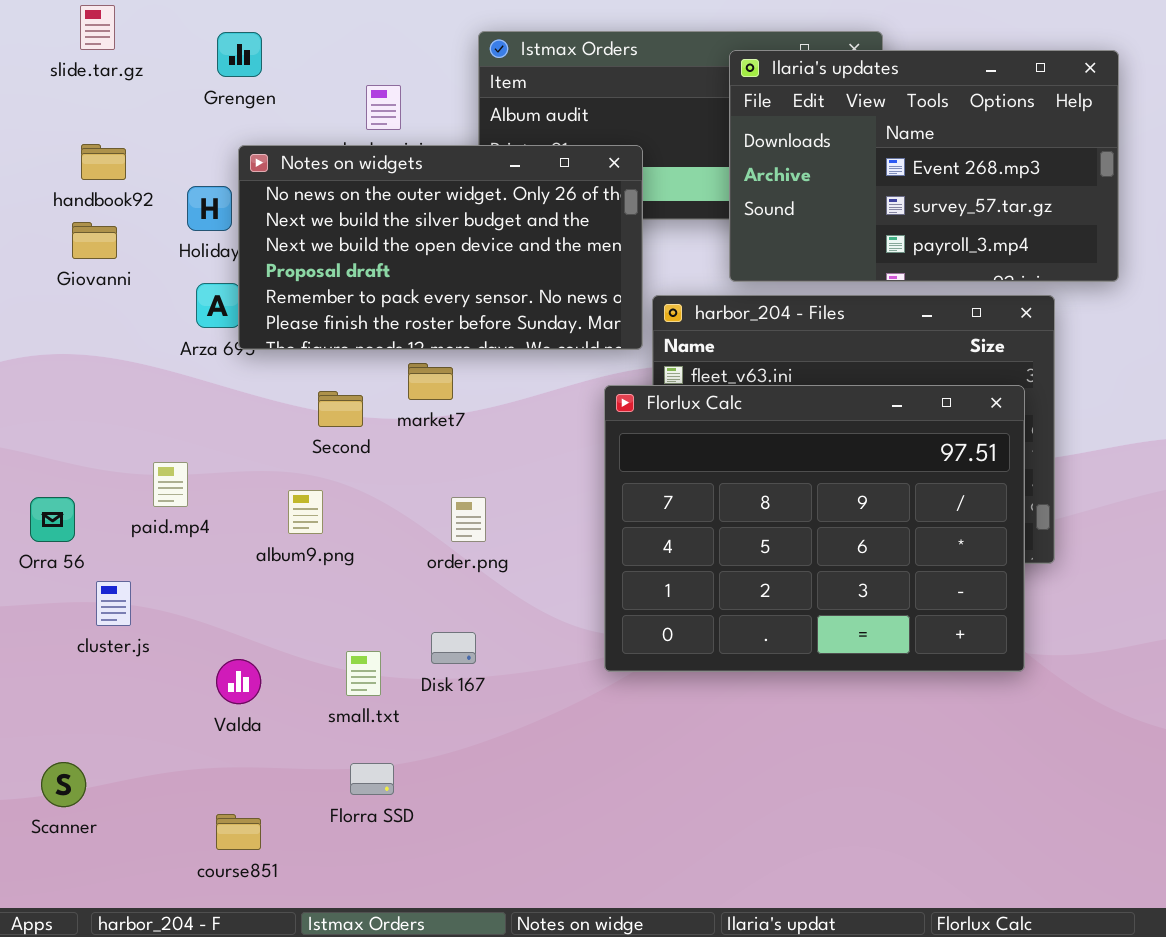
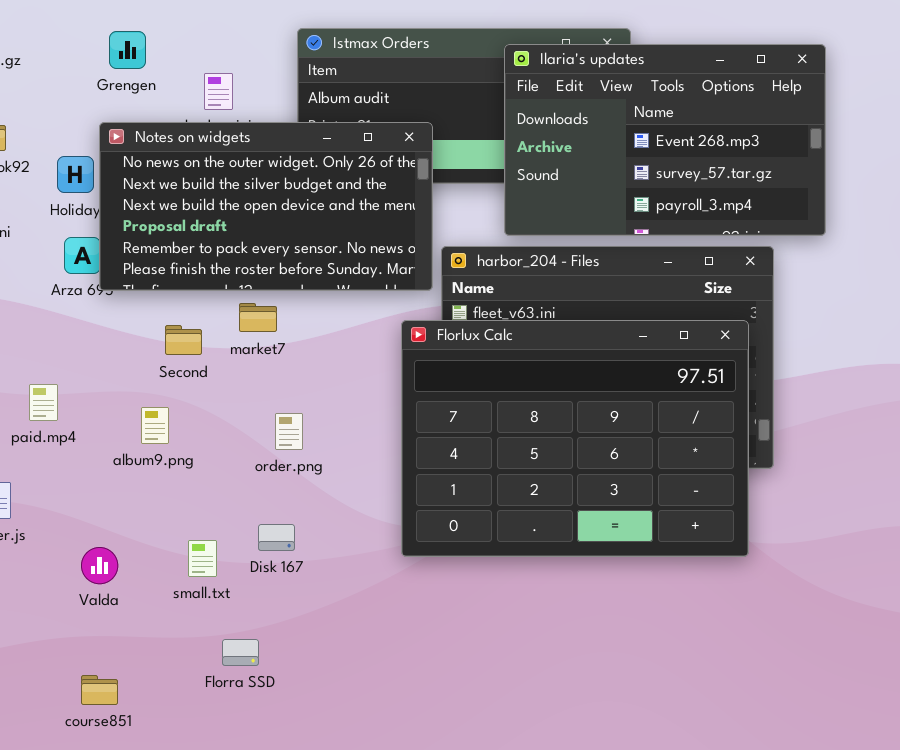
Grengen: [217,32,262,77] -> [109,31,146,69], moved
Florra SSD: [350,763,394,795] -> [222,639,259,666], moved

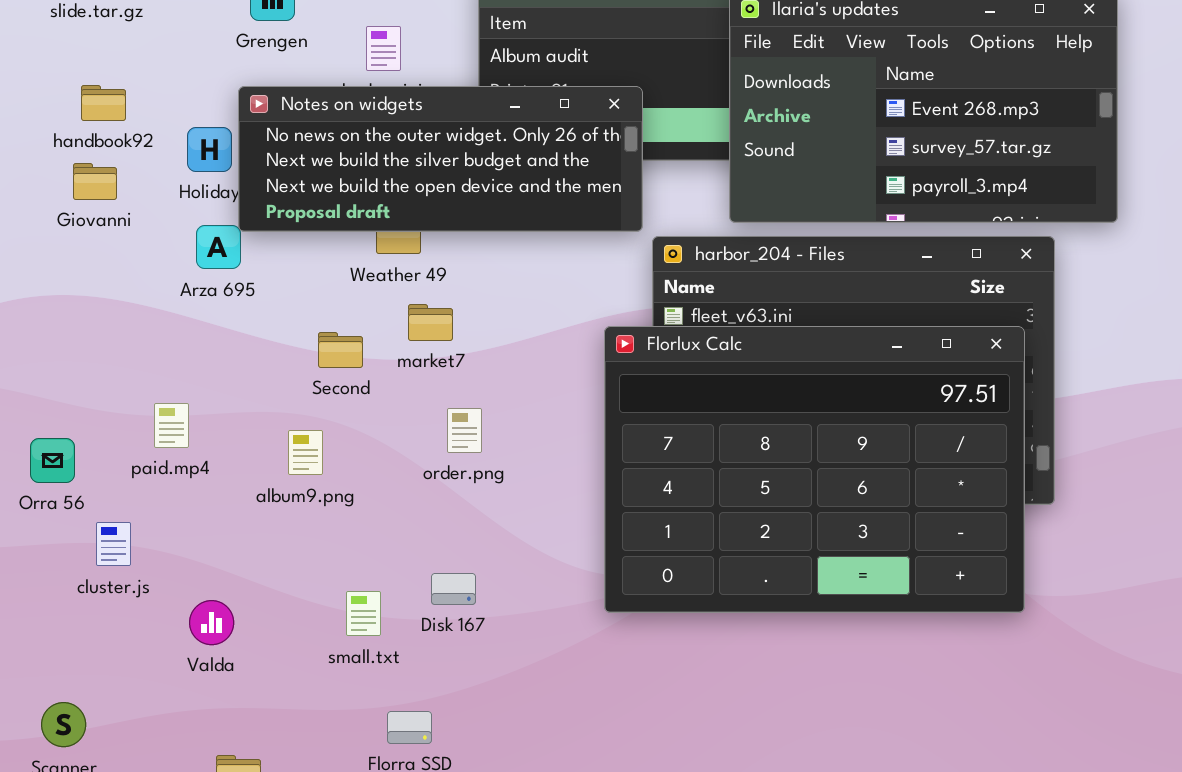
Notes on widgets: [99,122,433,291] -> [238,86,643,232], resized
order.png: [275,413,303,450] -> [447,408,482,453], moved
Valda: [81,547,118,584] -> [189,600,234,645], moved

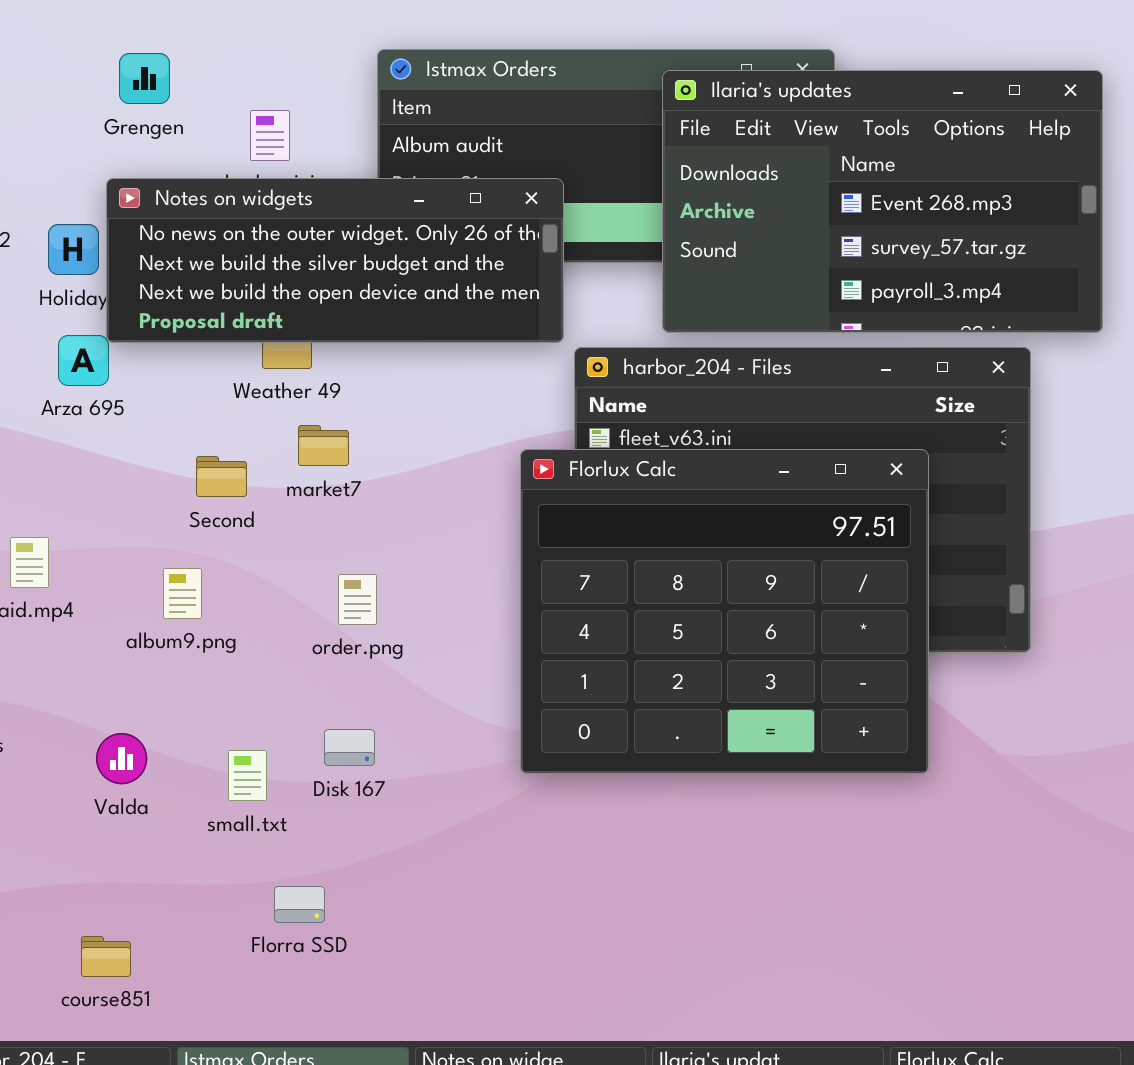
Florlux Calc: [604,326,1025,613] -> [520,449,929,774], resized
order.png: [447,408,482,453] -> [338,574,377,625], moved
Valda: [189,600,234,645] -> [96,733,147,784], moved

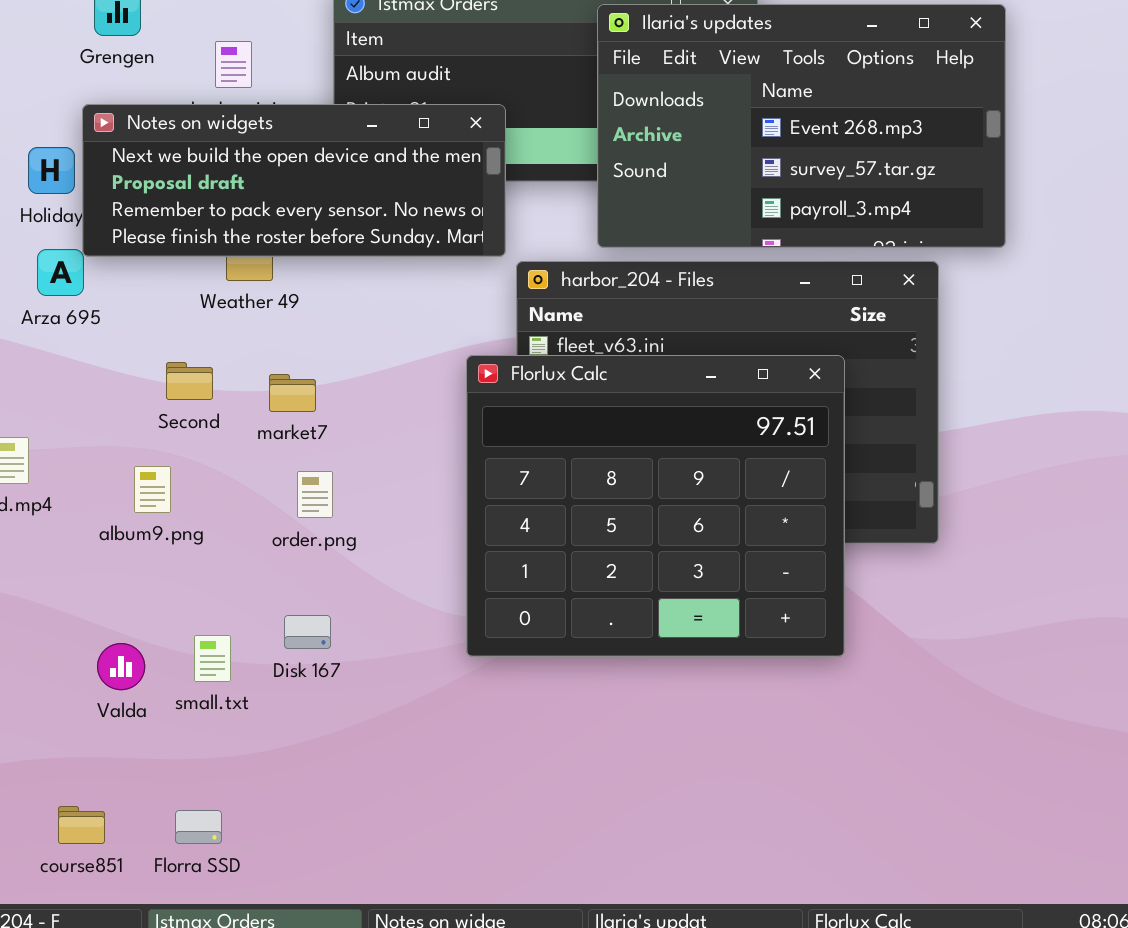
Notes on widgets: [106,178,564,343] -> [82,104,506,257], scrolled down 2 rows
market7: [298,425,349,466] -> [269,374,316,412], moved
Valda: [96,733,147,784] -> [97,643,145,690], moved
Florra SSD: [274,886,325,923] -> [175,810,222,844], moved

